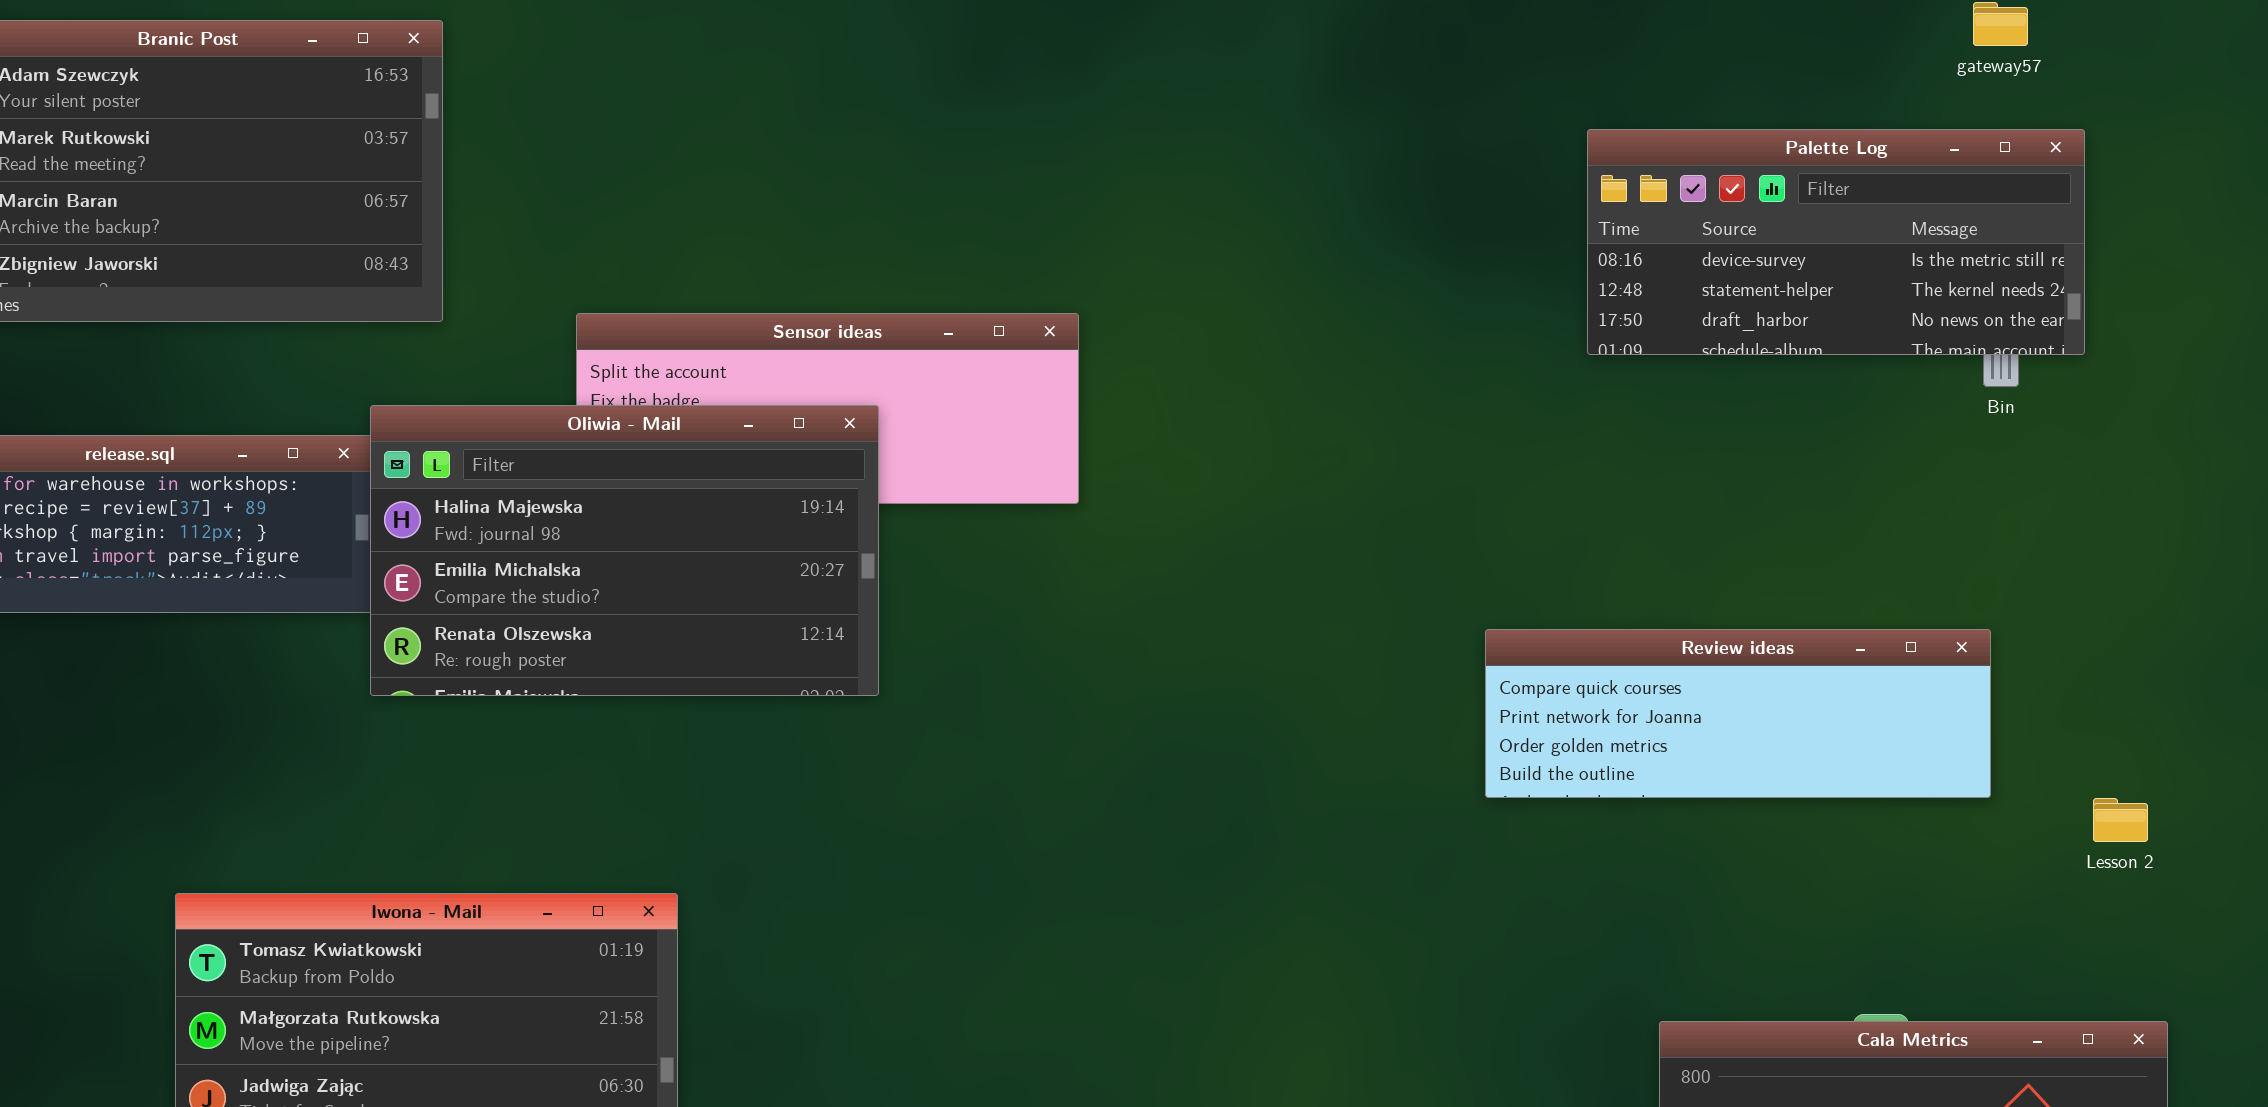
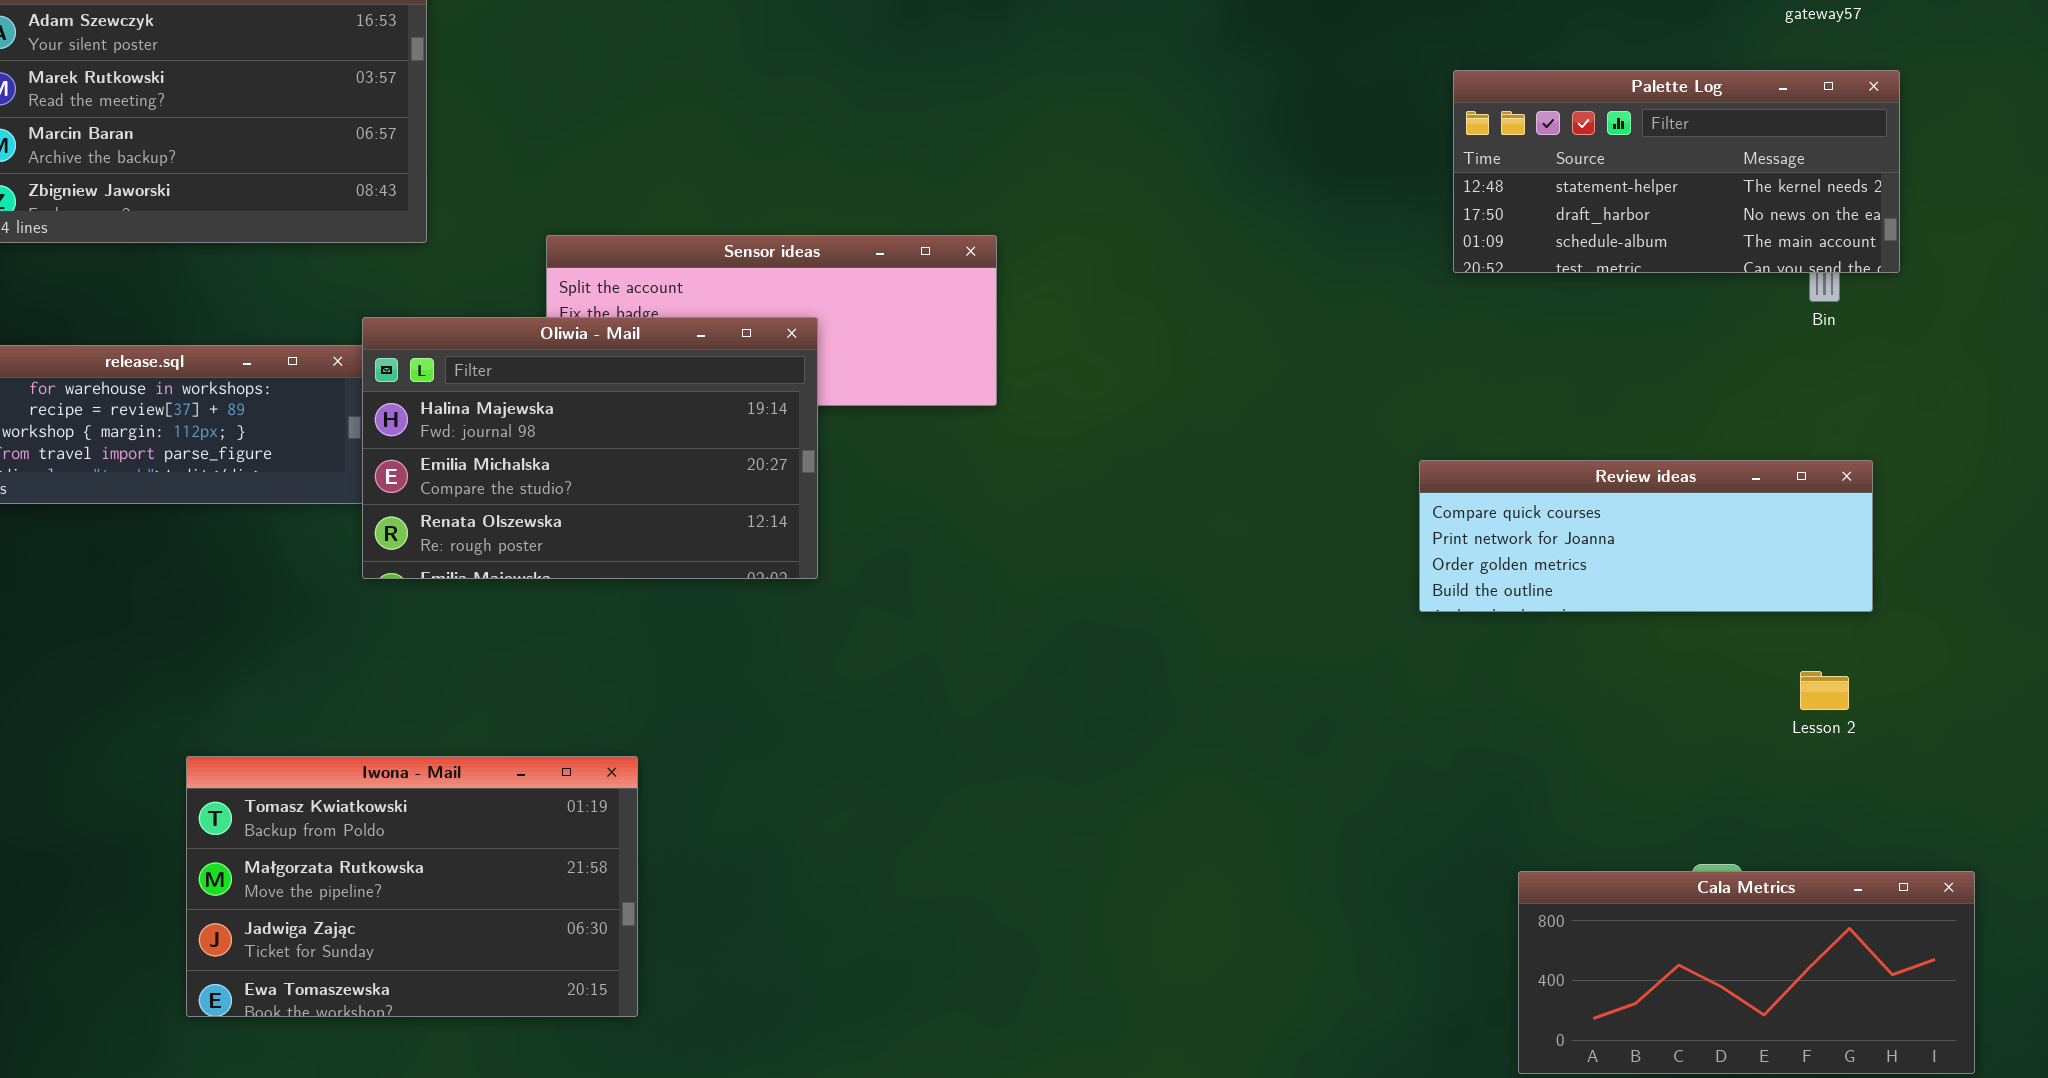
Palette Log: [1587,129,2085,355] -> [1453,70,1900,273], scrolled down 1 row
Review ideas: [1485,629,1991,798] -> [1419,460,1873,612], moved
Lesson 2: [2093,798,2148,842] -> [1800,671,1849,710], moved

